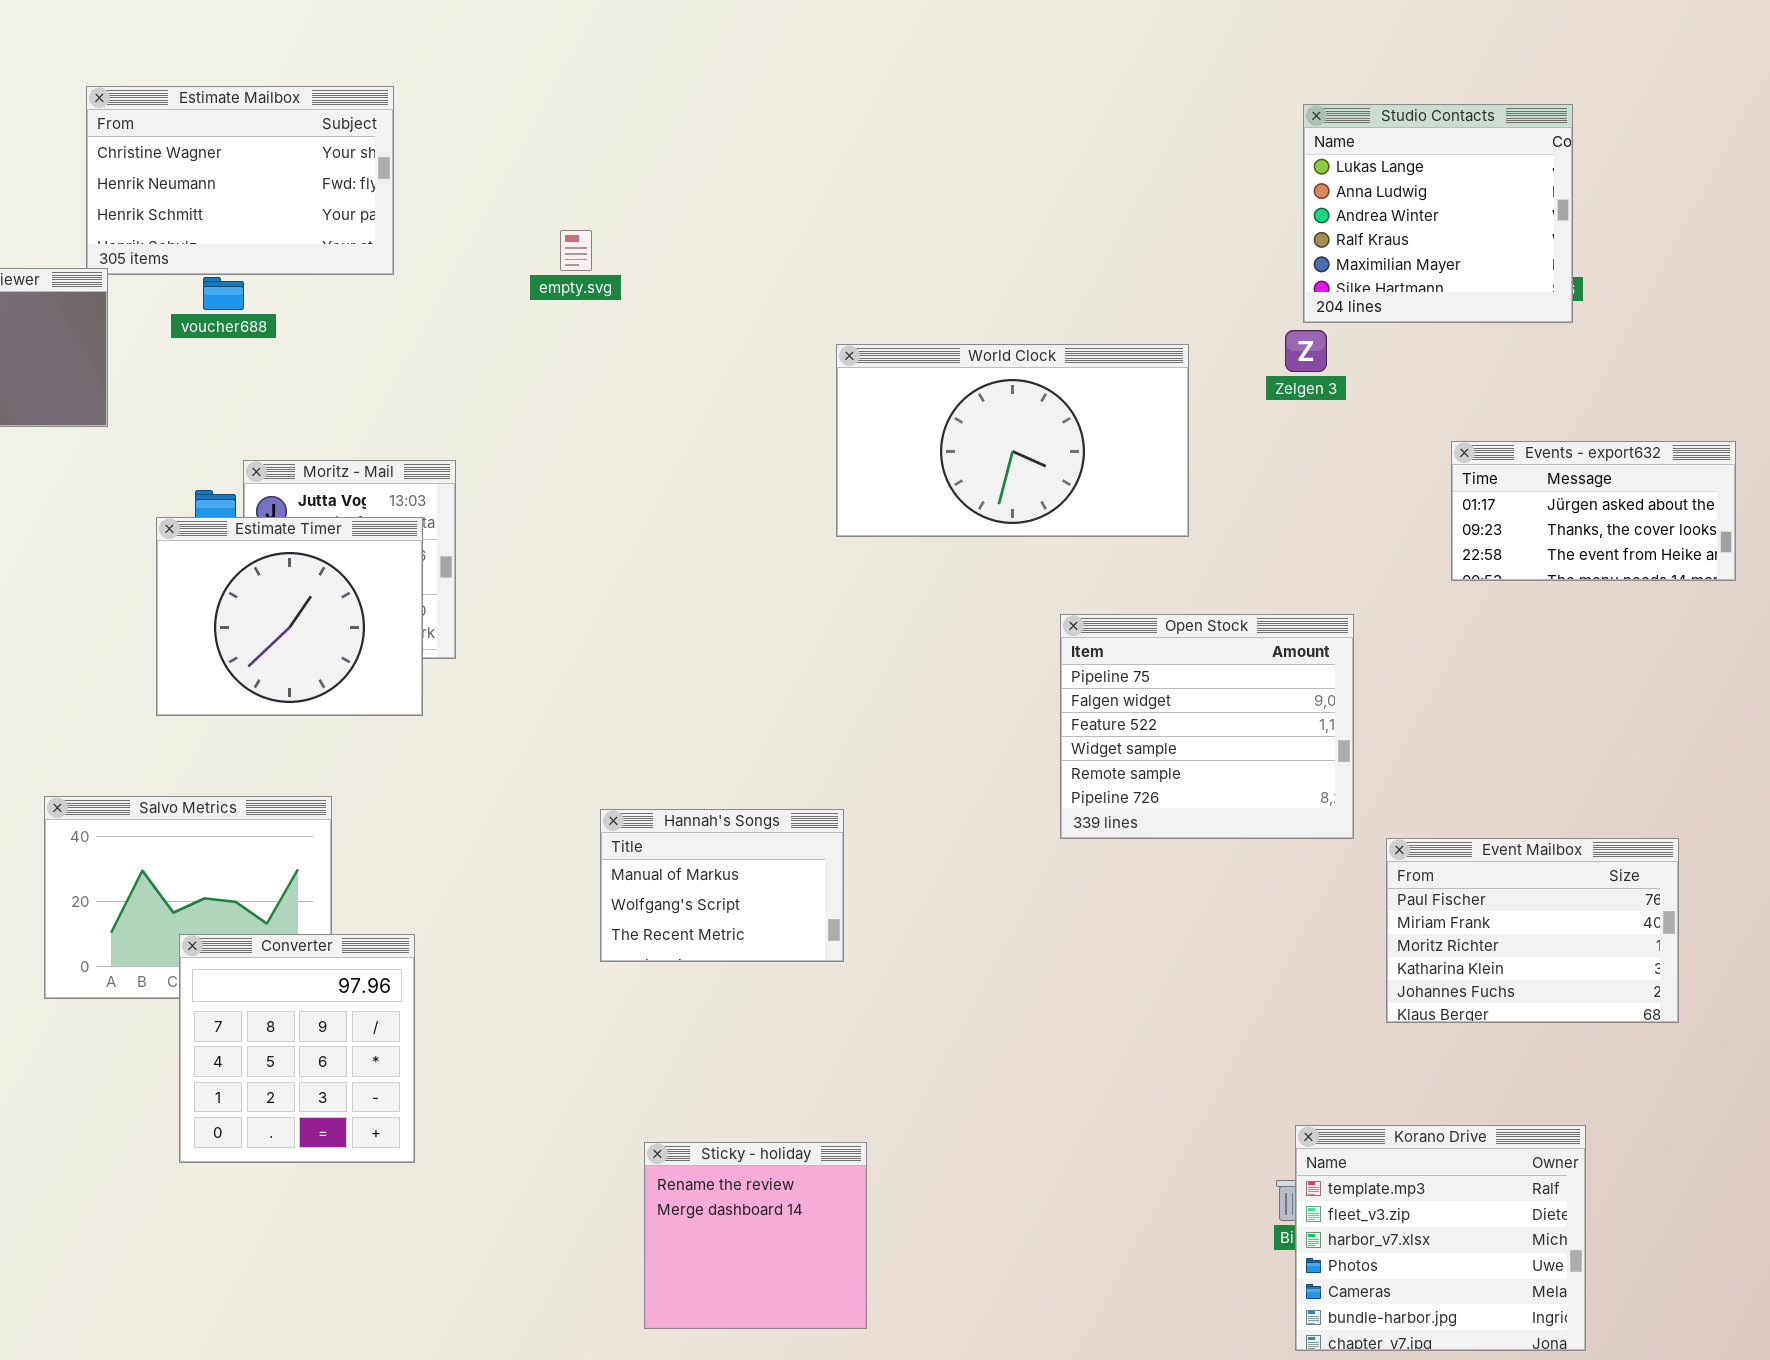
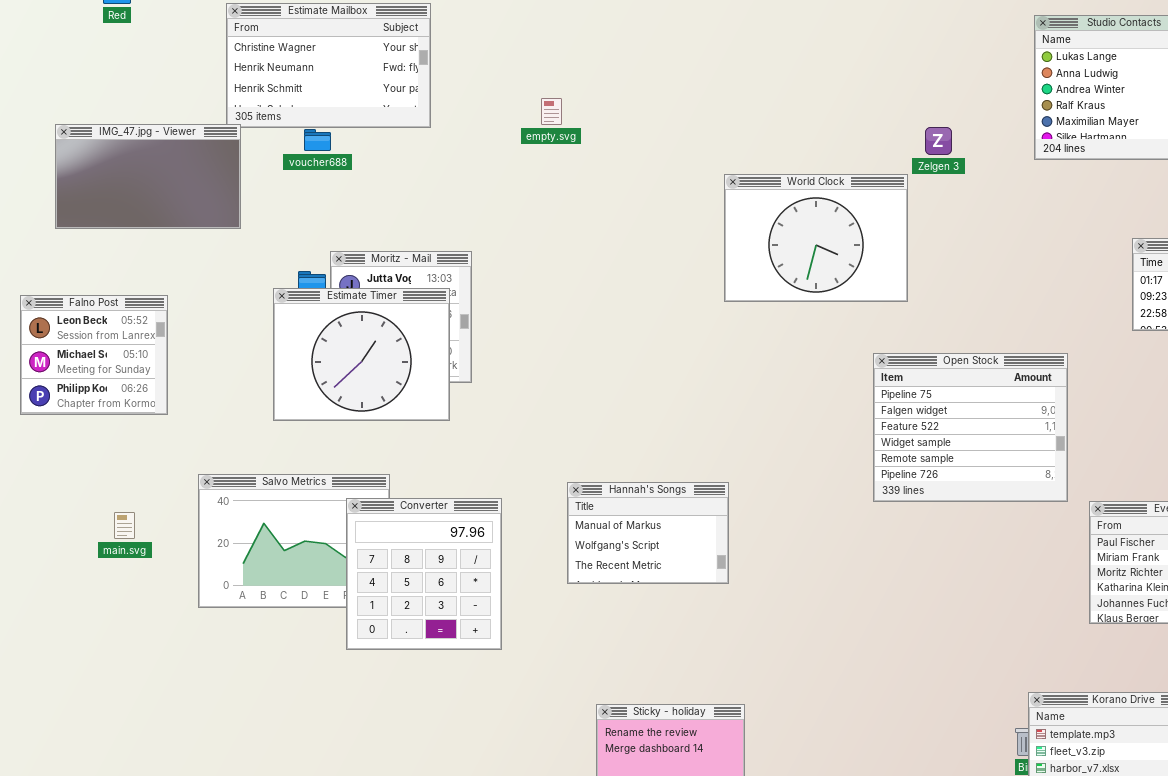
Zelgen 3: [1285,330,1327,372] -> [925,127,952,155], moved
World Clock: [836,344,1189,537] -> [724,174,908,302], resized
Converter: [179,934,415,1163] -> [346,498,502,650], moved

